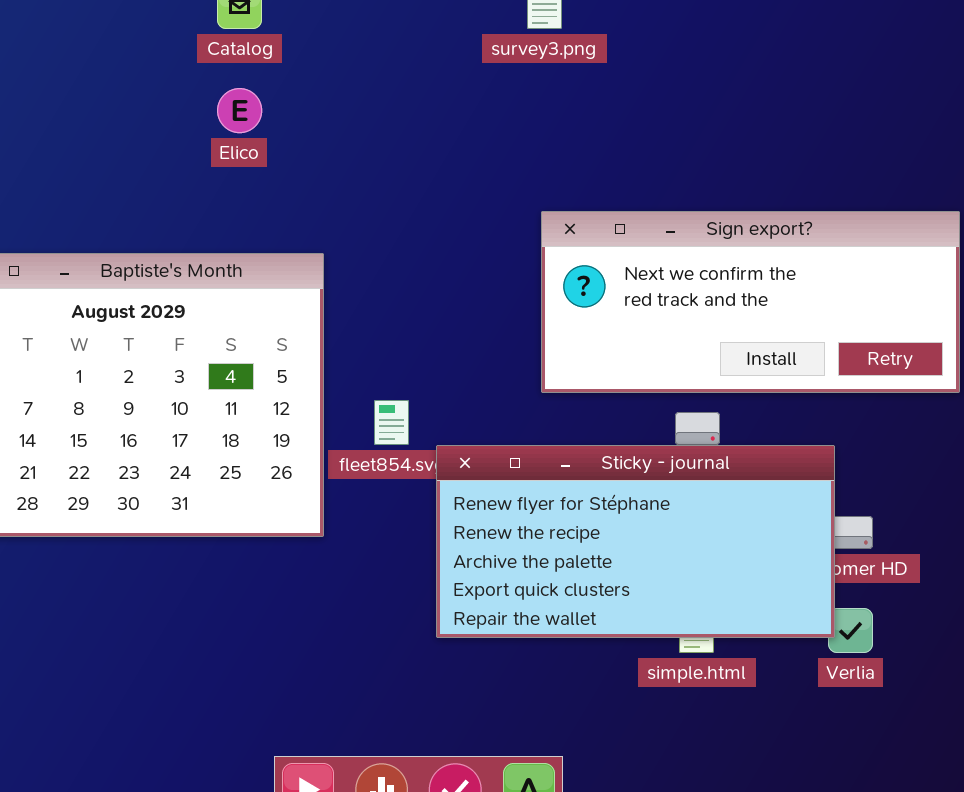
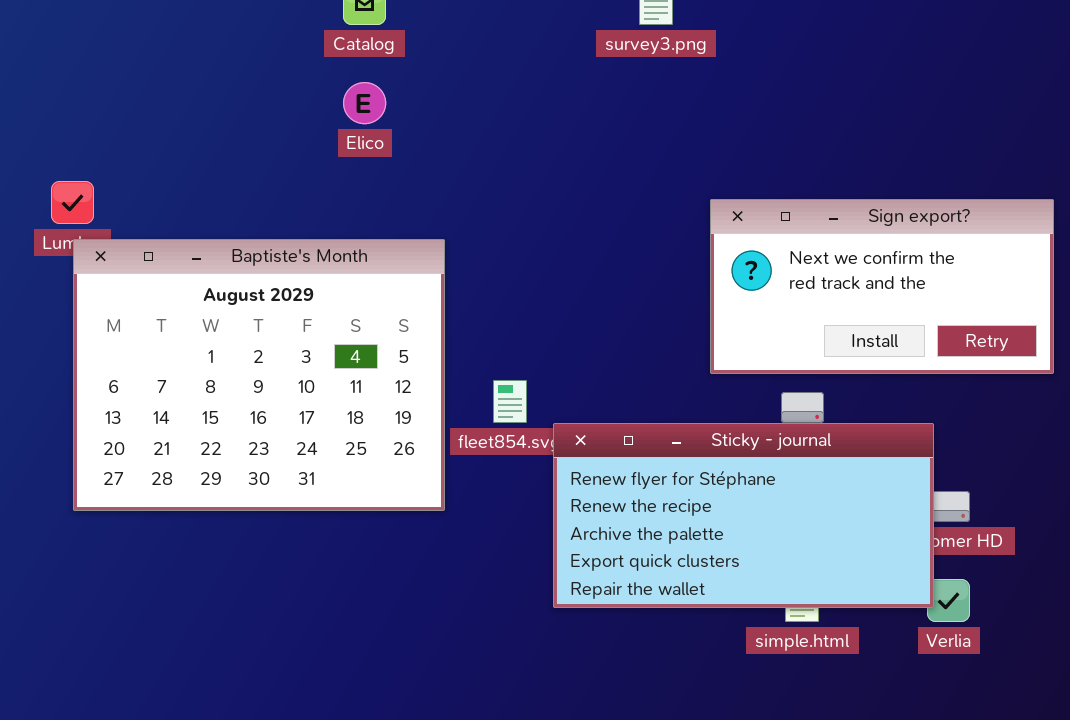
Sign export?: [541,211,960,393] -> [710,199,1054,374], resized

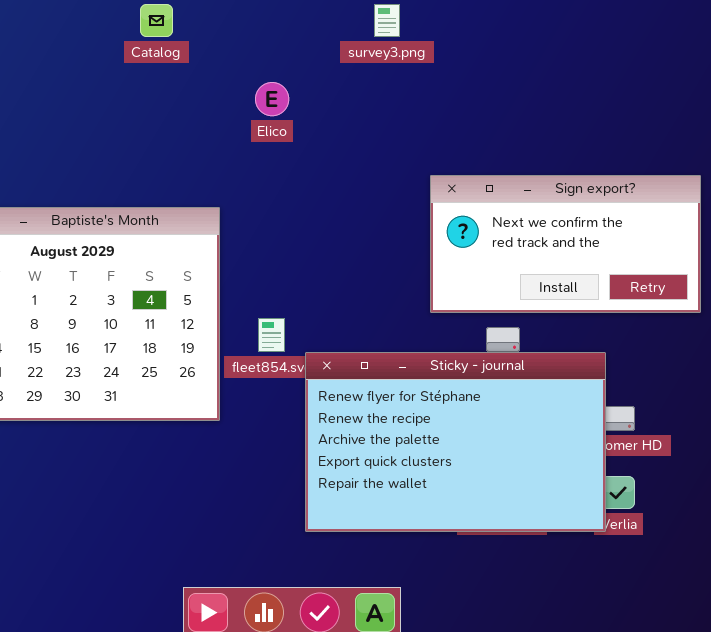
Elico: [343,82,386,124] -> [255,82,289,116], moved
Sticky - journal: [553,423,934,608] -> [305,352,606,532], resized

